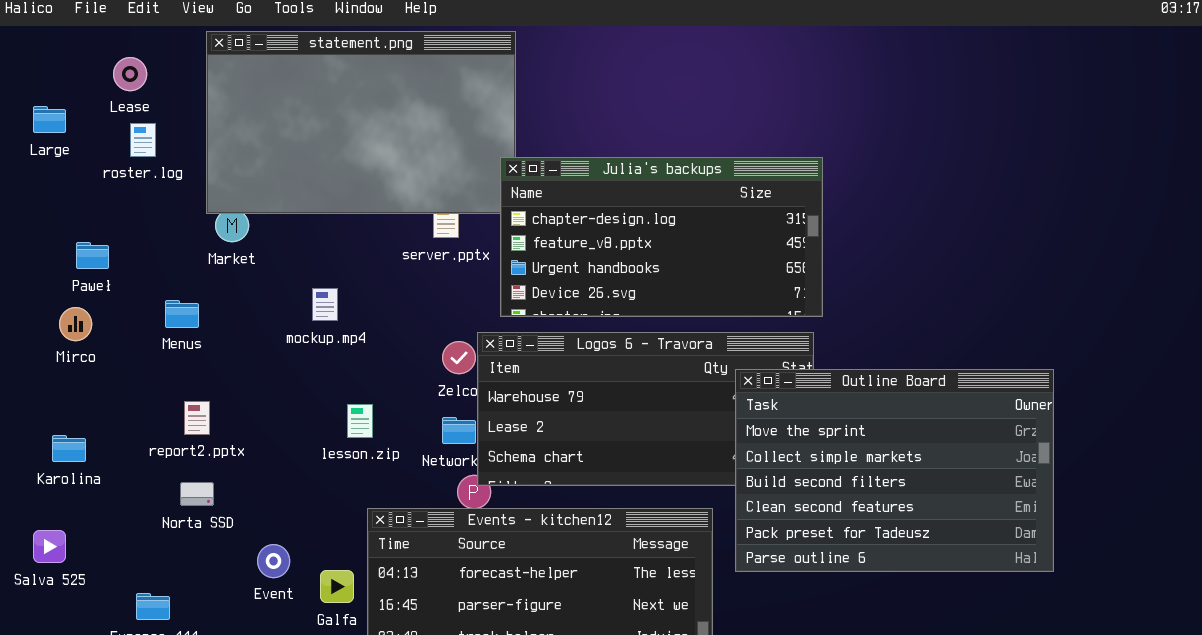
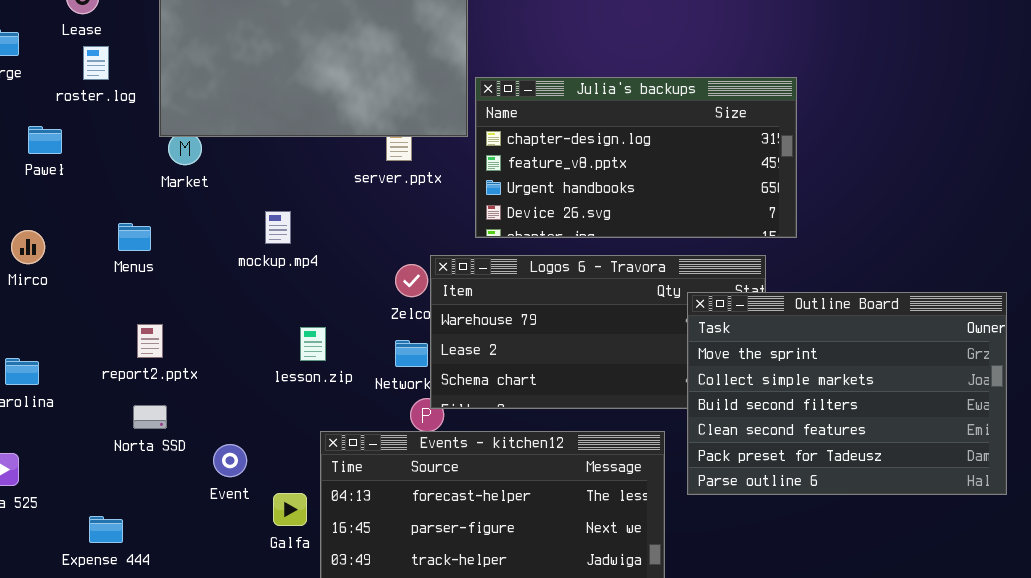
Julia's backups: [500,157,823,317] -> [475,77,797,238], moved
Paweł: [76,242,109,269] -> [28,126,62,154], moved
Event: [257,544,290,578] -> [213,444,247,477], moved

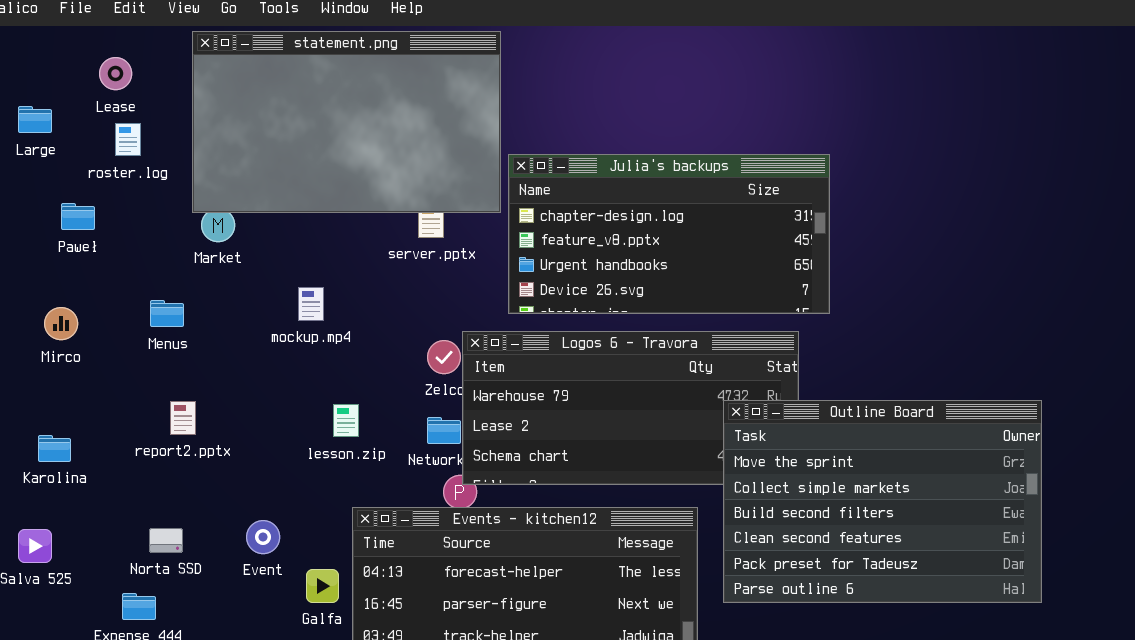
Outline Board: [687,292,1007,495] -> [723,400,1042,603], moved
Norta SSD: [133,405,167,429] -> [149,528,183,553], moved

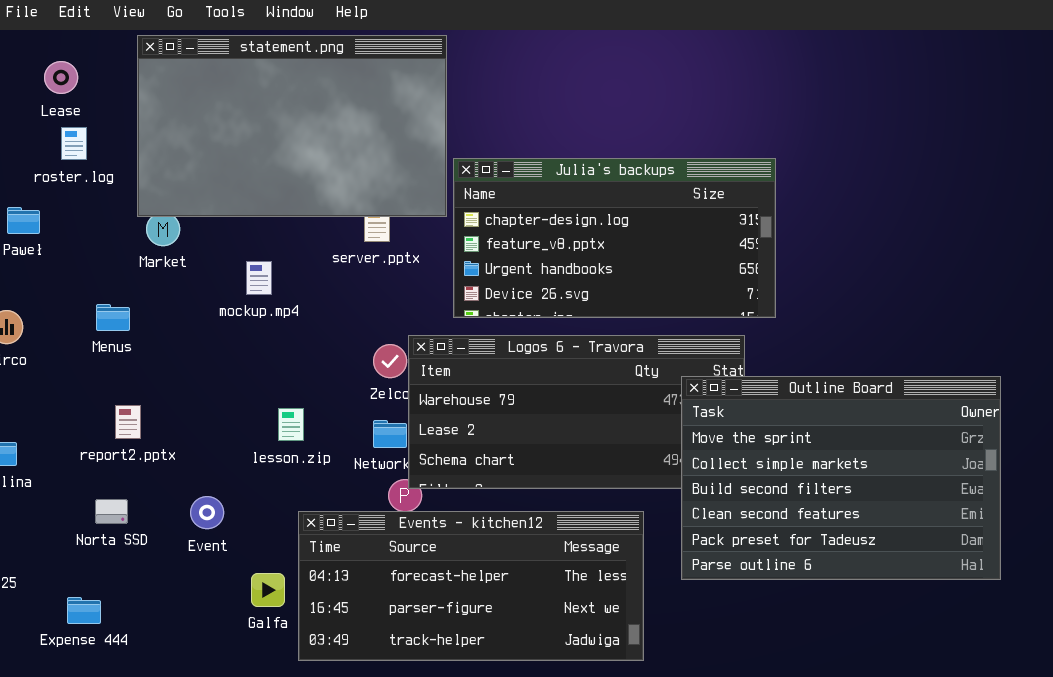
mockup.mp4: [298,287,324,321] -> [246,261,272,295], moved
Outline Board: [723,400,1042,603] -> [681,376,1001,580], moved
Event: [246,520,280,554] -> [190,496,224,529], moved
Norta SSD: [149,528,183,553] -> [95,499,128,524], moved

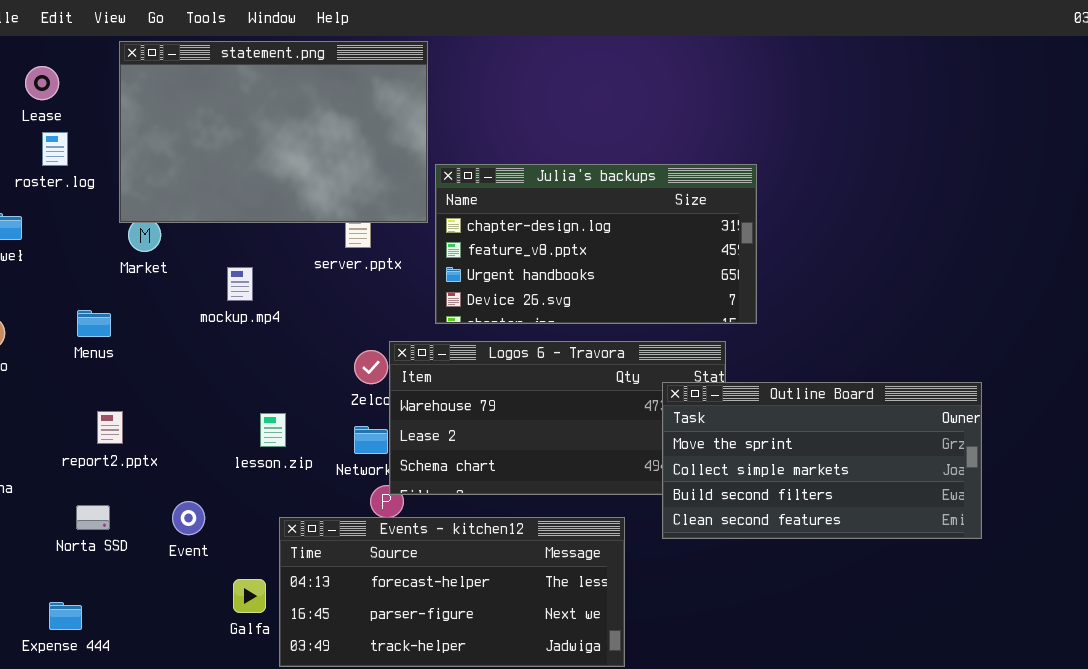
Outline Board: [681,376,1001,580] -> [662,382,982,539], resized

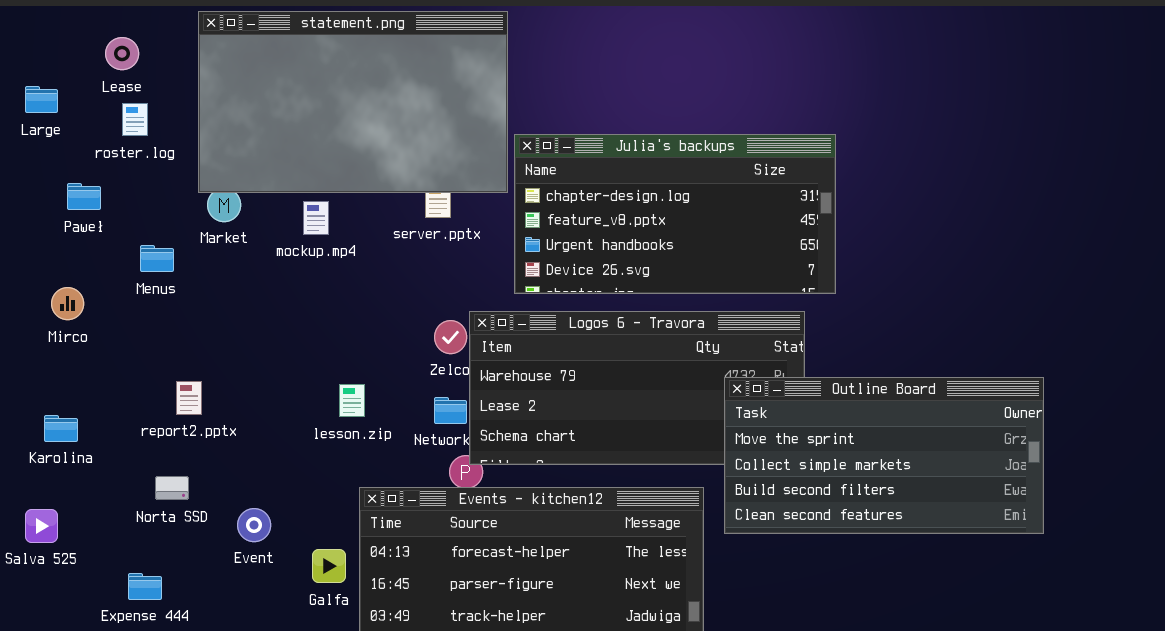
mockup.mp4: [227,267,253,301] -> [303,201,329,235], moved
Menus: [77,310,111,337] -> [140,245,174,272], moved
Outline Board: [662,382,982,539] -> [724,377,1044,534], moved
Event: [172,501,205,535] -> [237,508,271,542], moved

